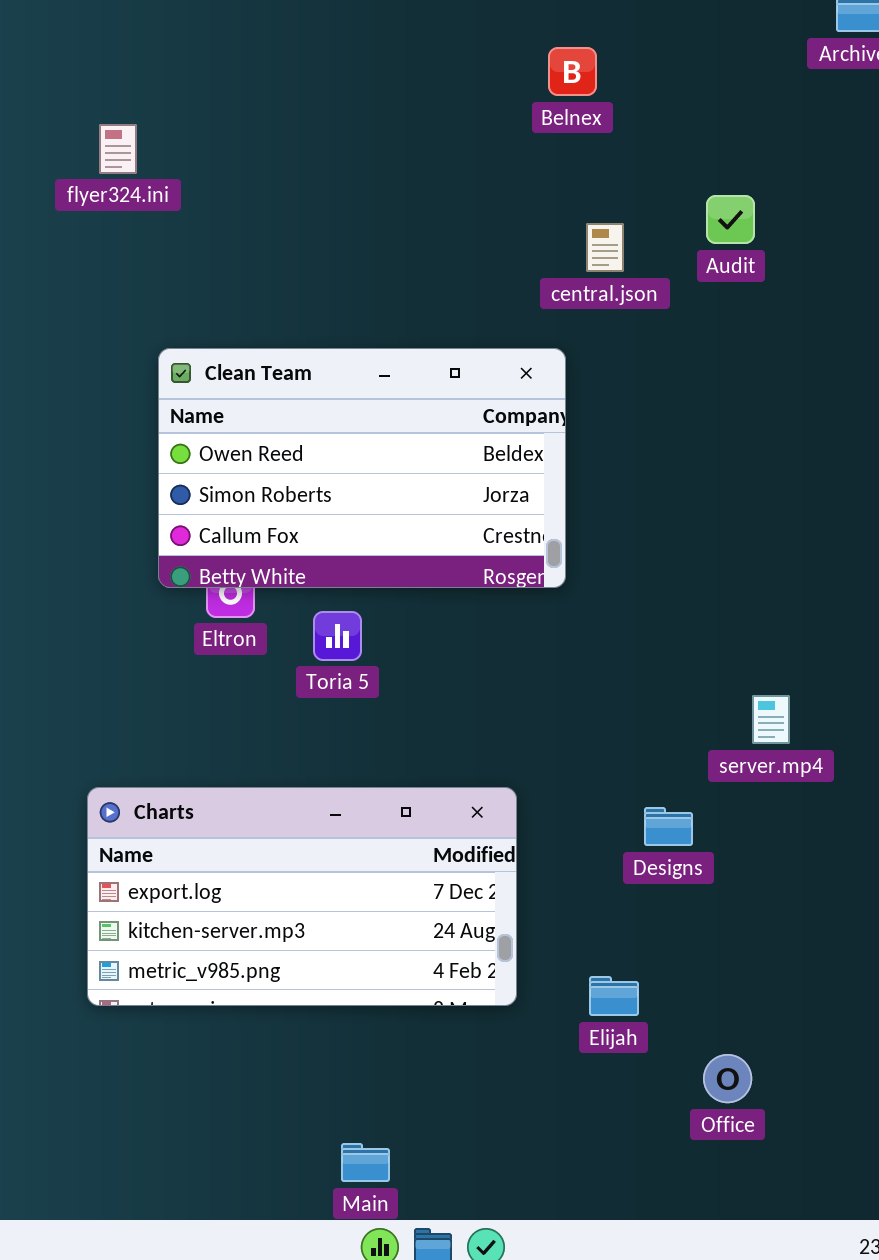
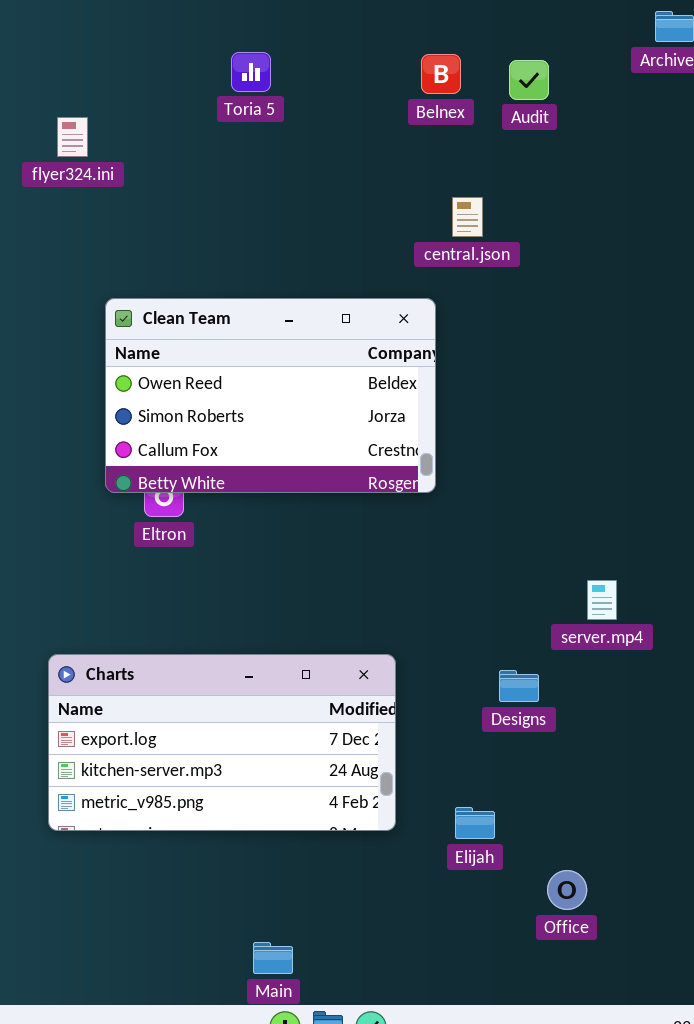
Audit: [706,195,755,244] -> [509,60,549,100], moved
Toria 5: [313,611,362,661] -> [231,52,271,92], moved

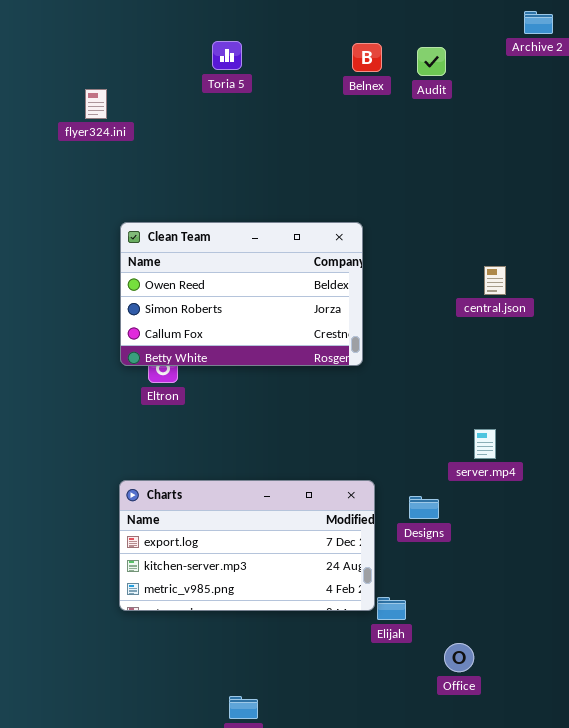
central.json: [452,197,483,237] -> [484,266,506,295], moved
Charts: [48,654,396,831] -> [119,480,375,611], moved

